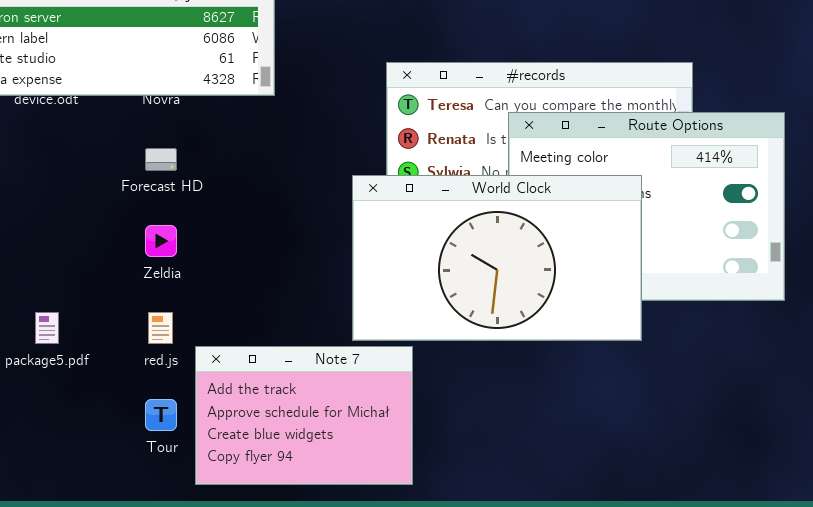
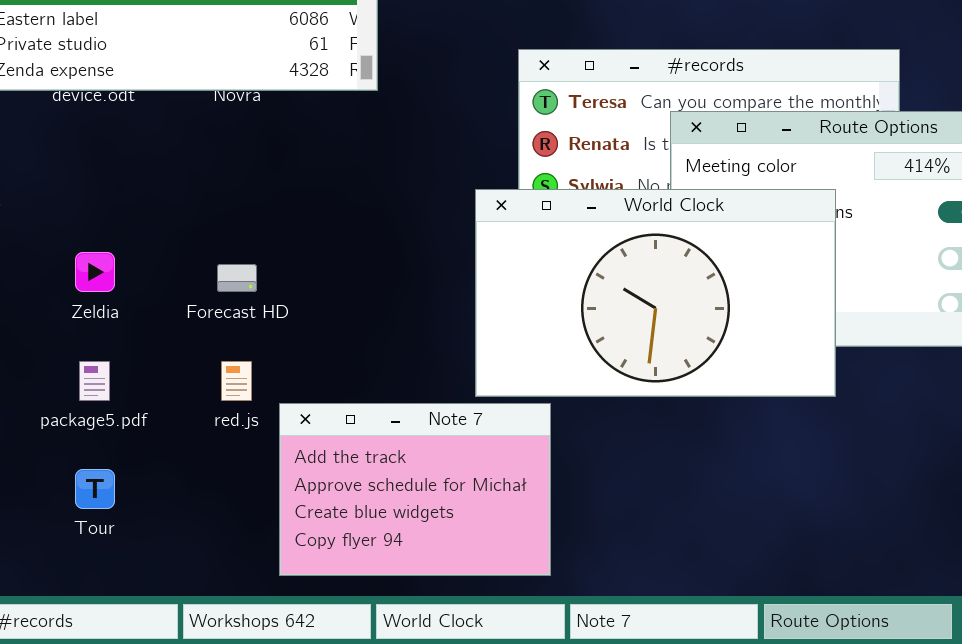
Forecast HD: [145,148,177,171] -> [217,264,257,292], moved
Zeldia: [145,225,177,257] -> [75,252,115,292], moved
Tour: [145,399,177,431] -> [75,469,115,509], moved

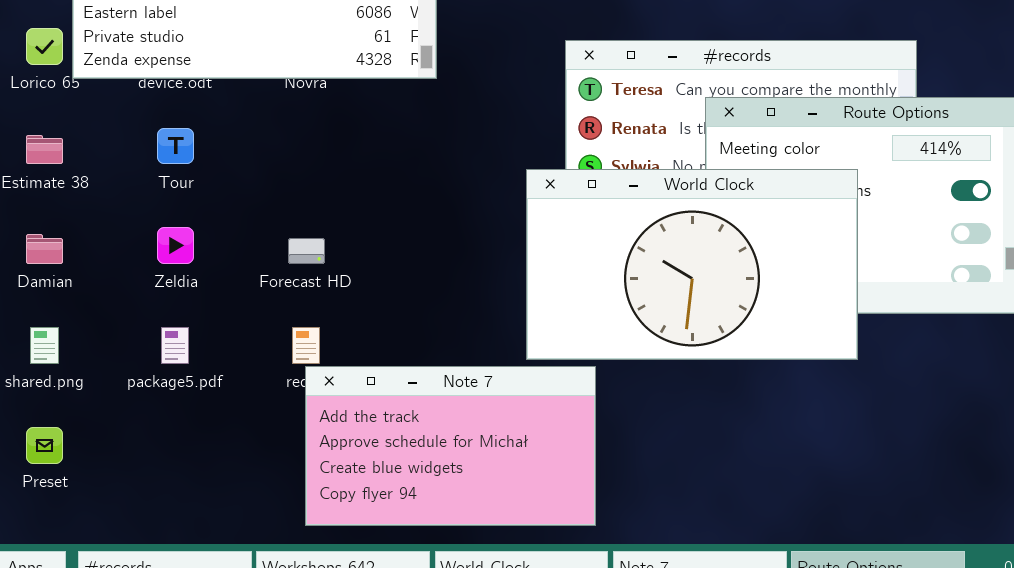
Note 7: [279,403,551,576] -> [305,366,596,526], resized
Tour: [75,469,115,509] -> [157,128,194,164], moved

